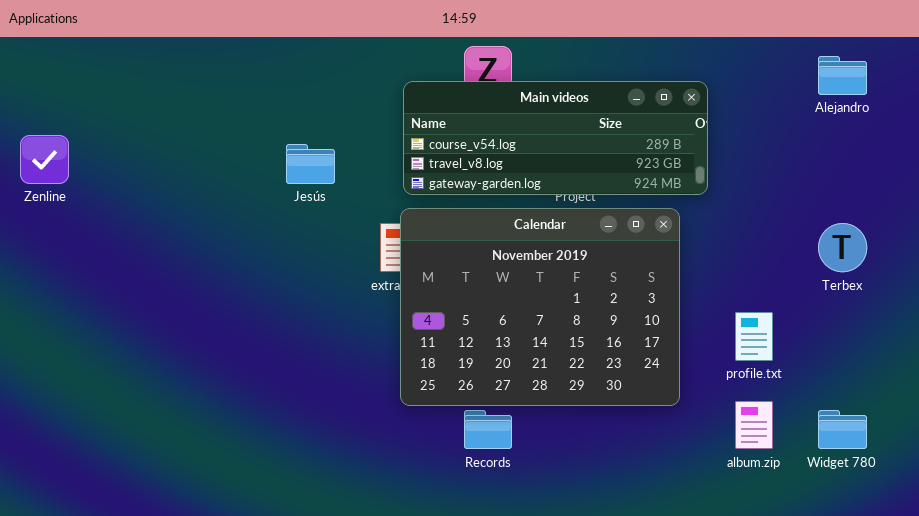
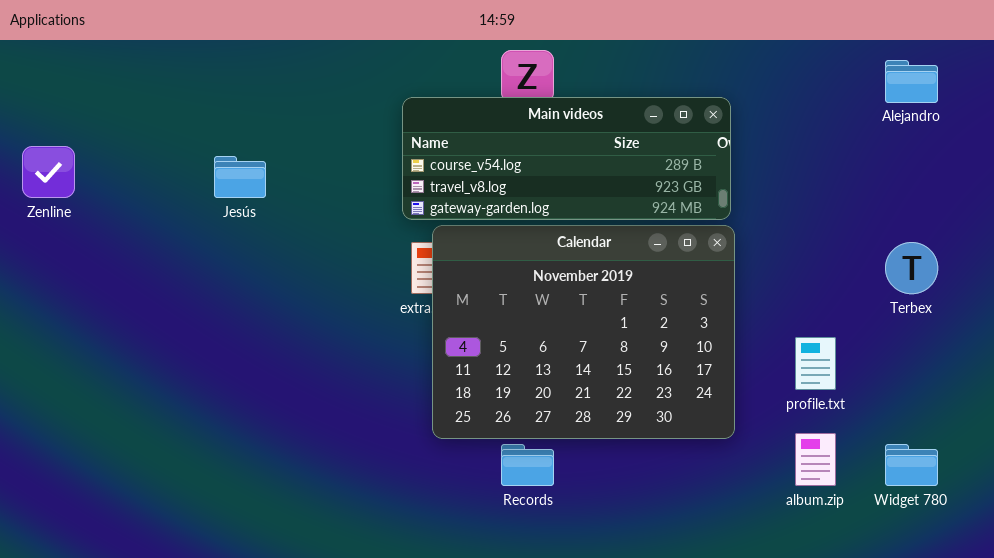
Main videos: [403,81,708,195] -> [402,97,731,220], moved
Jesús: [286,144,335,184] -> [214,156,266,198], moved

